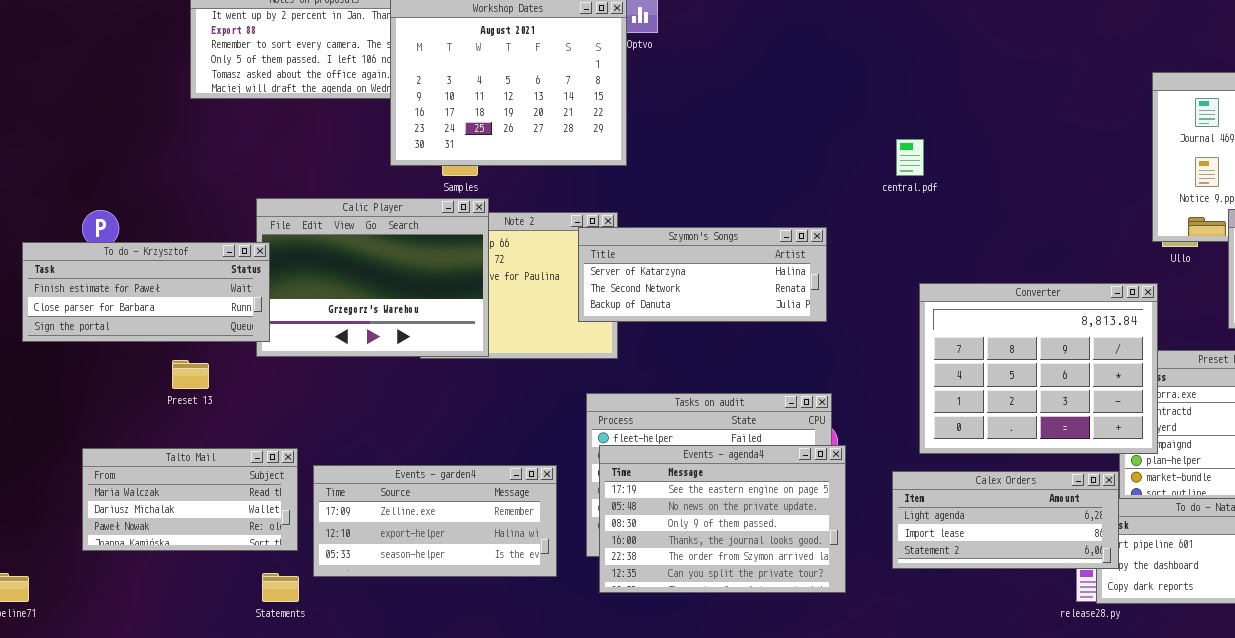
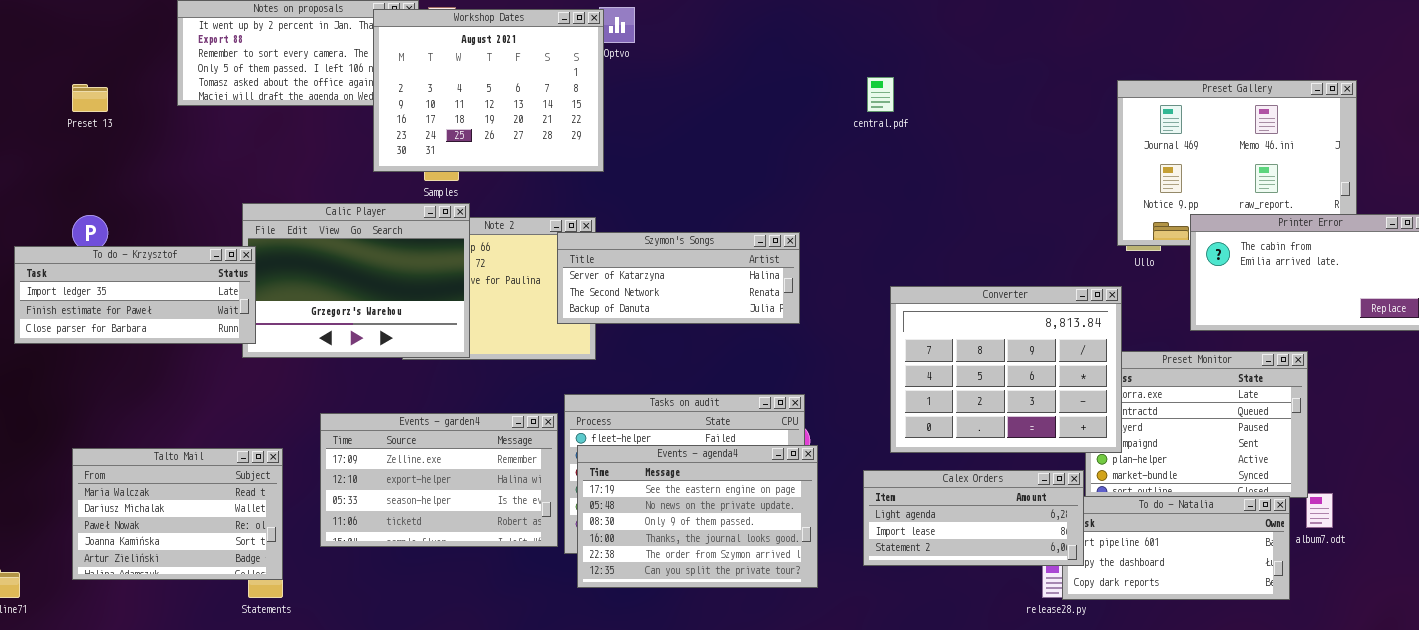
central.pdf: [896,139,924,176] -> [867,77,894,112], moved
To do - Krzysztof: [22,242,270,342] -> [14,246,256,344], scrolled up 1 row
Preset 13: [172,360,209,389] -> [72,84,108,112], moved
Talto Mail: [82,448,298,551] -> [72,448,283,580], resized
Events - garden4: [313,465,557,577] -> [320,413,558,547], moved, resized

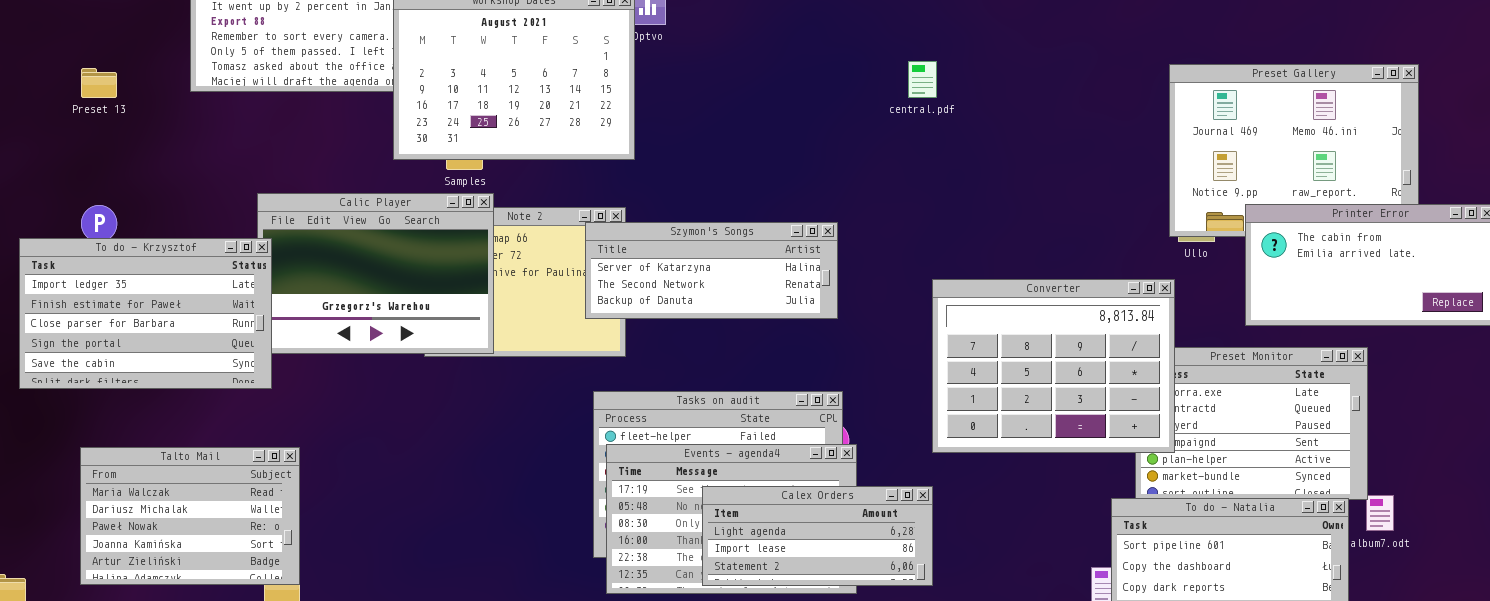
To do - Krzysztof: [14,246,256,344] -> [19,238,272,389], resized
Events - garden4: [320,413,558,547] -> none, closed
Calex Orders: [863,470,1084,566] -> [702,486,933,586], moved

